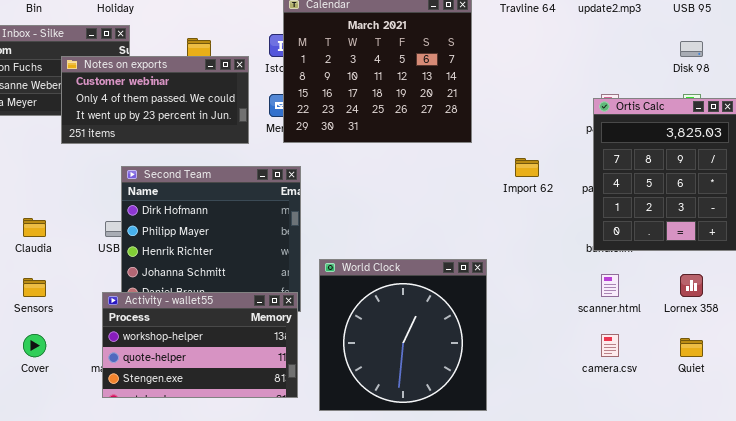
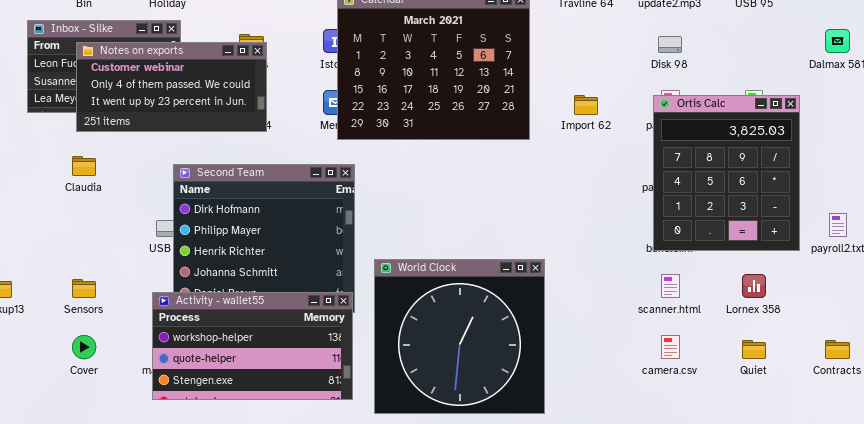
Disk 98: [680,41,703,57] -> [658,36,682,53], moved
Notes on exports: [61,56,249,144] -> [76,42,267,132], moved
Import 62: [515,158,539,177] -> [574,95,598,115], moved
Claudia: [23,218,46,237] -> [72,156,96,176], moved

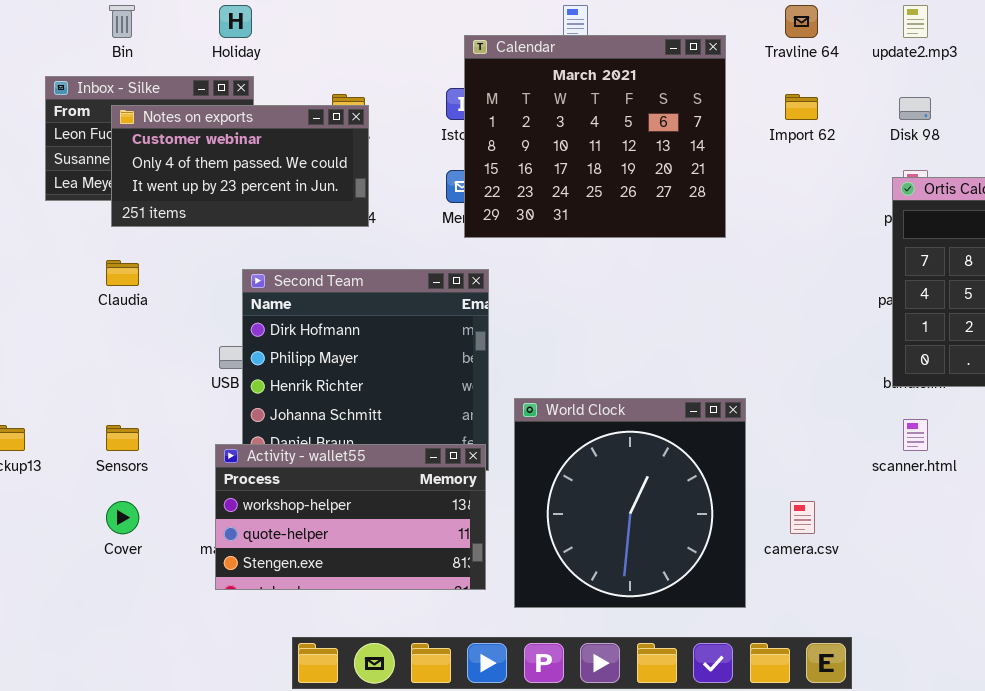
Import 62: [574,95,598,115] -> [785,94,818,120], moved
camera.csv: [661,335,680,359] -> [790,501,815,534], moved

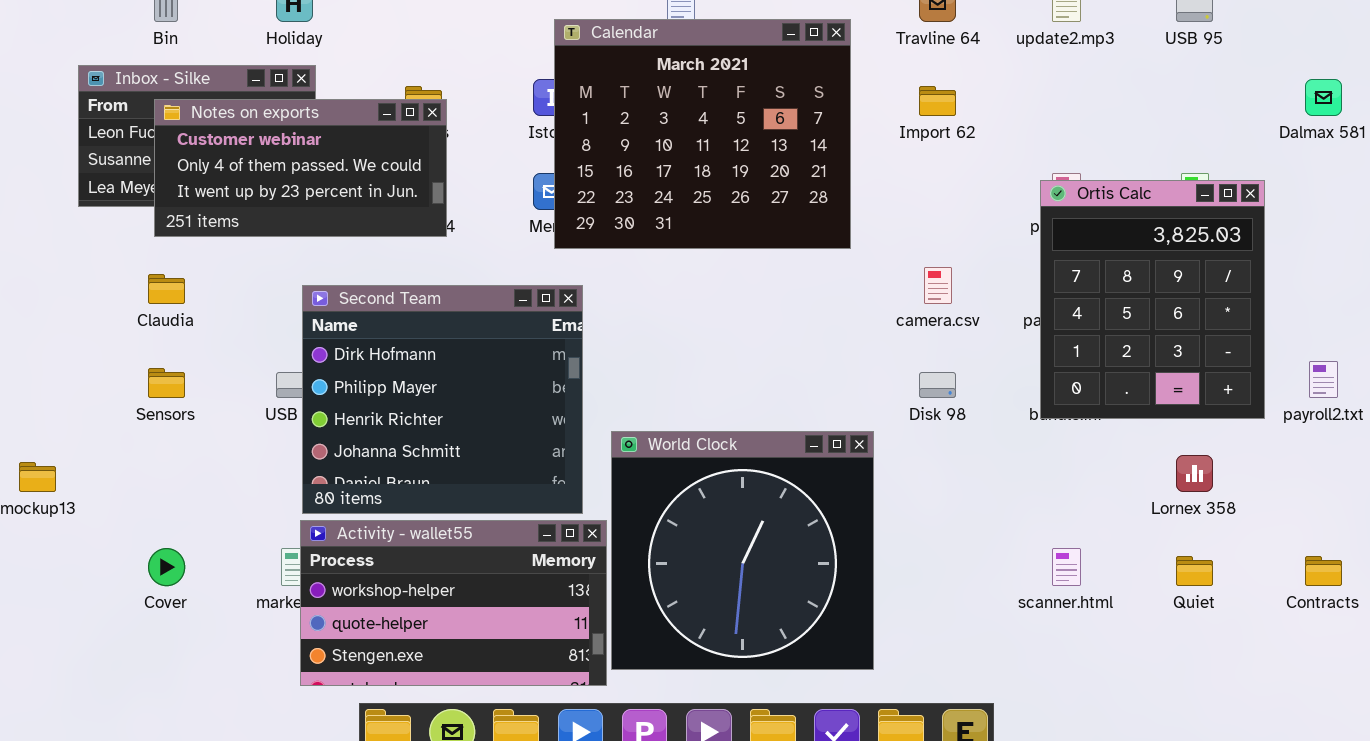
Disk 98: [899,97,931,120] -> [919,372,956,398], moved
scanner.html: [903,419,928,451] -> [1052,548,1081,586], moved
Sensors: [106,425,139,451] -> [148,368,185,398], moved
Activity - wallet55: [215,444,486,590] -> [300,520,607,686], moved
camera.csv: [790,501,815,534] -> [924,267,952,304], moved

